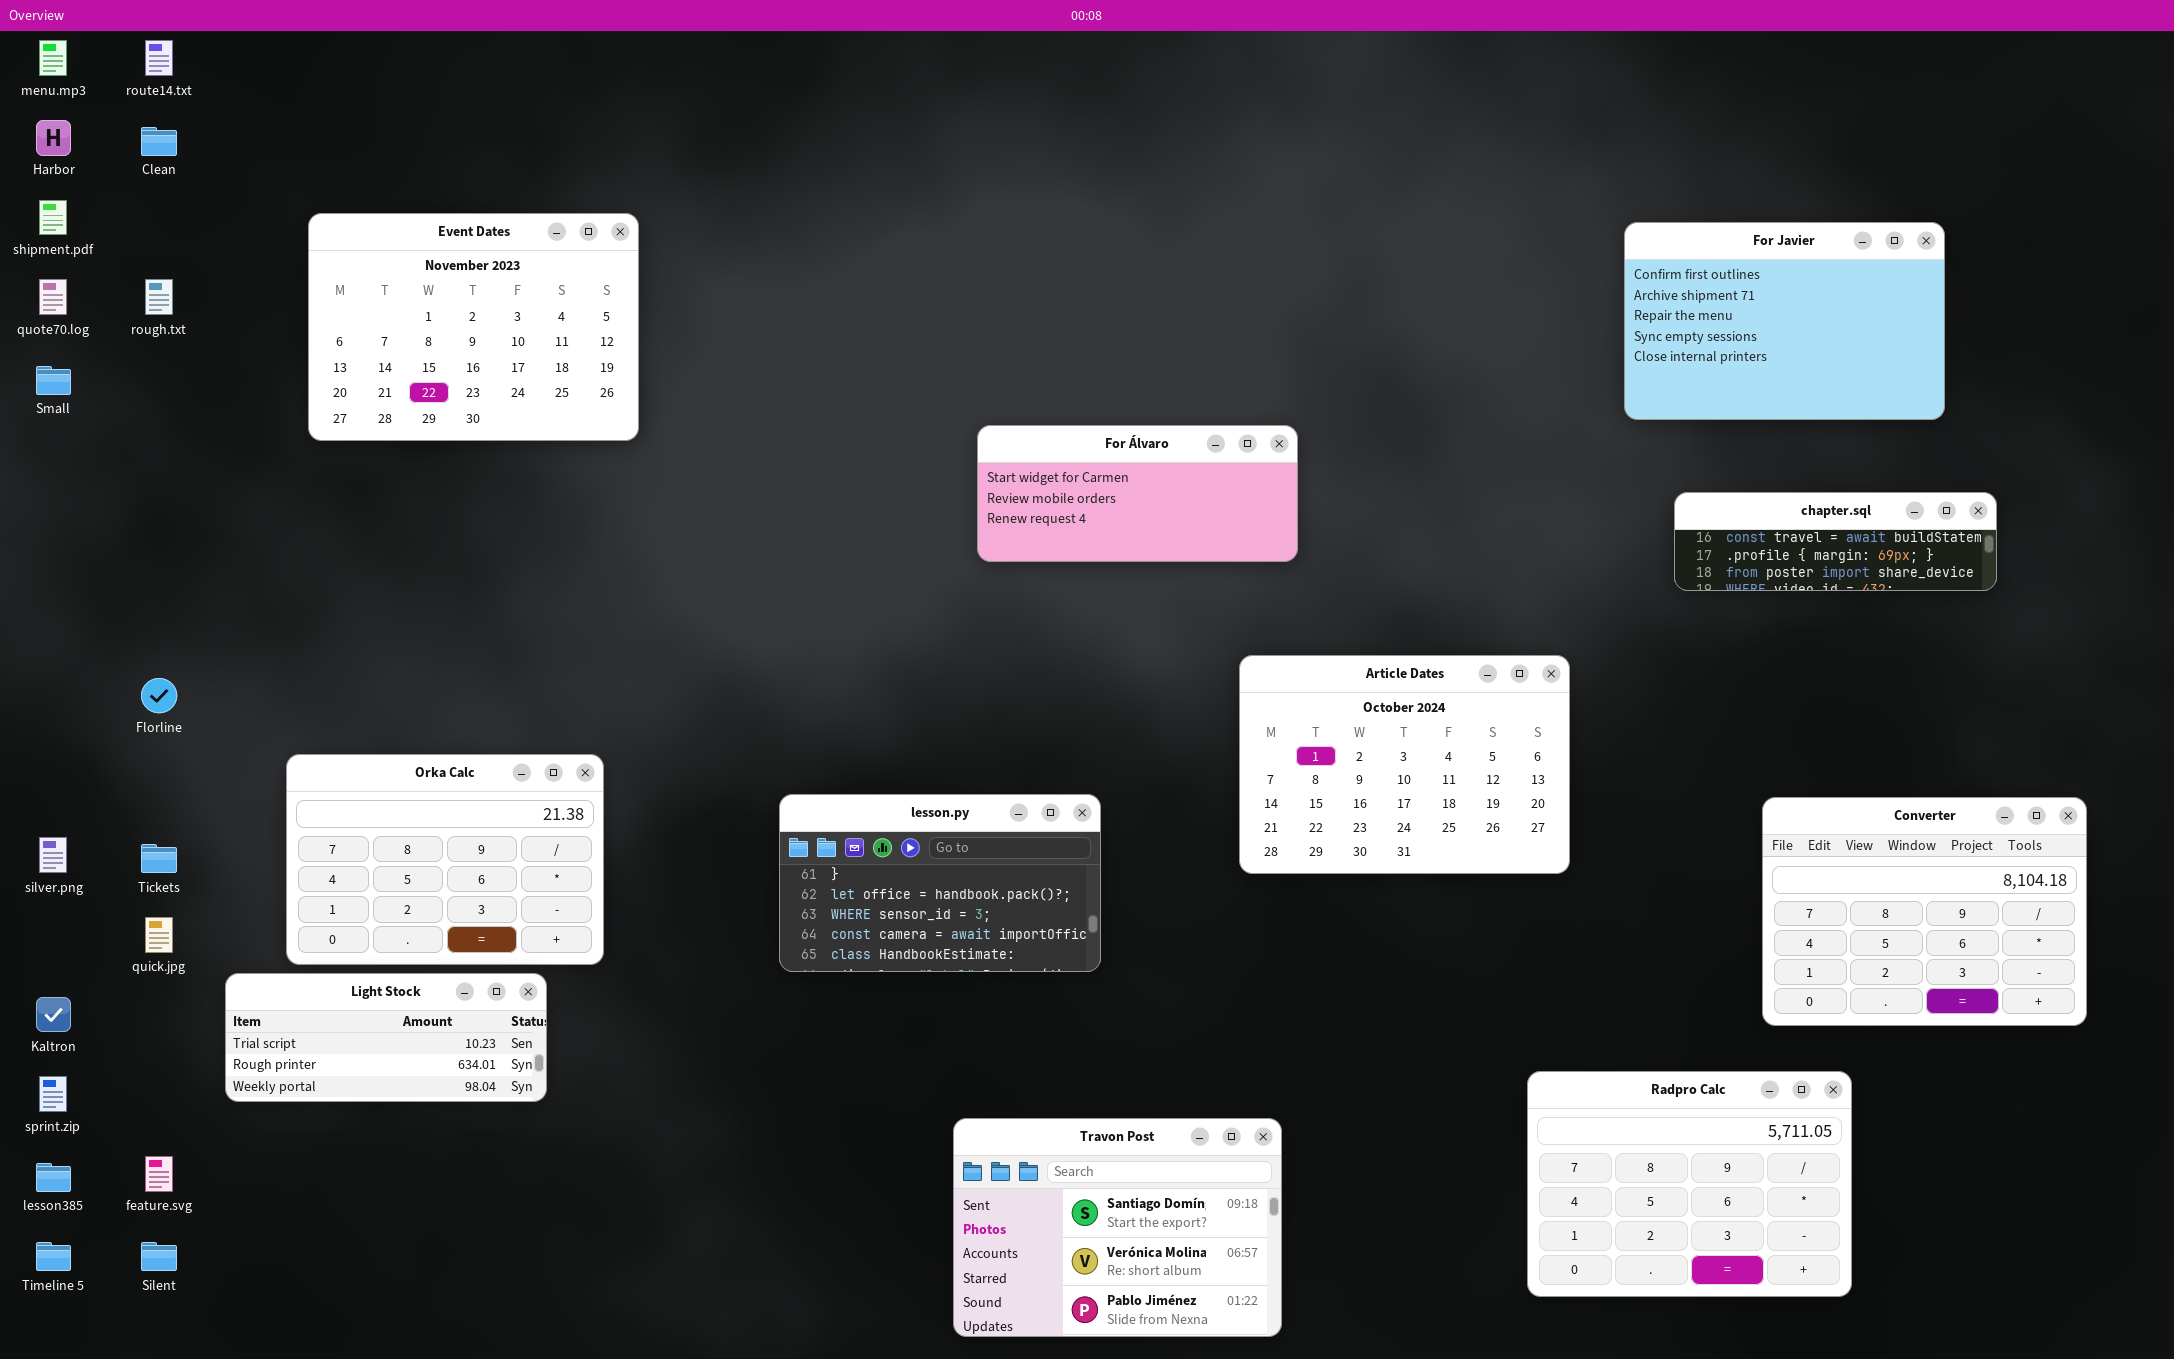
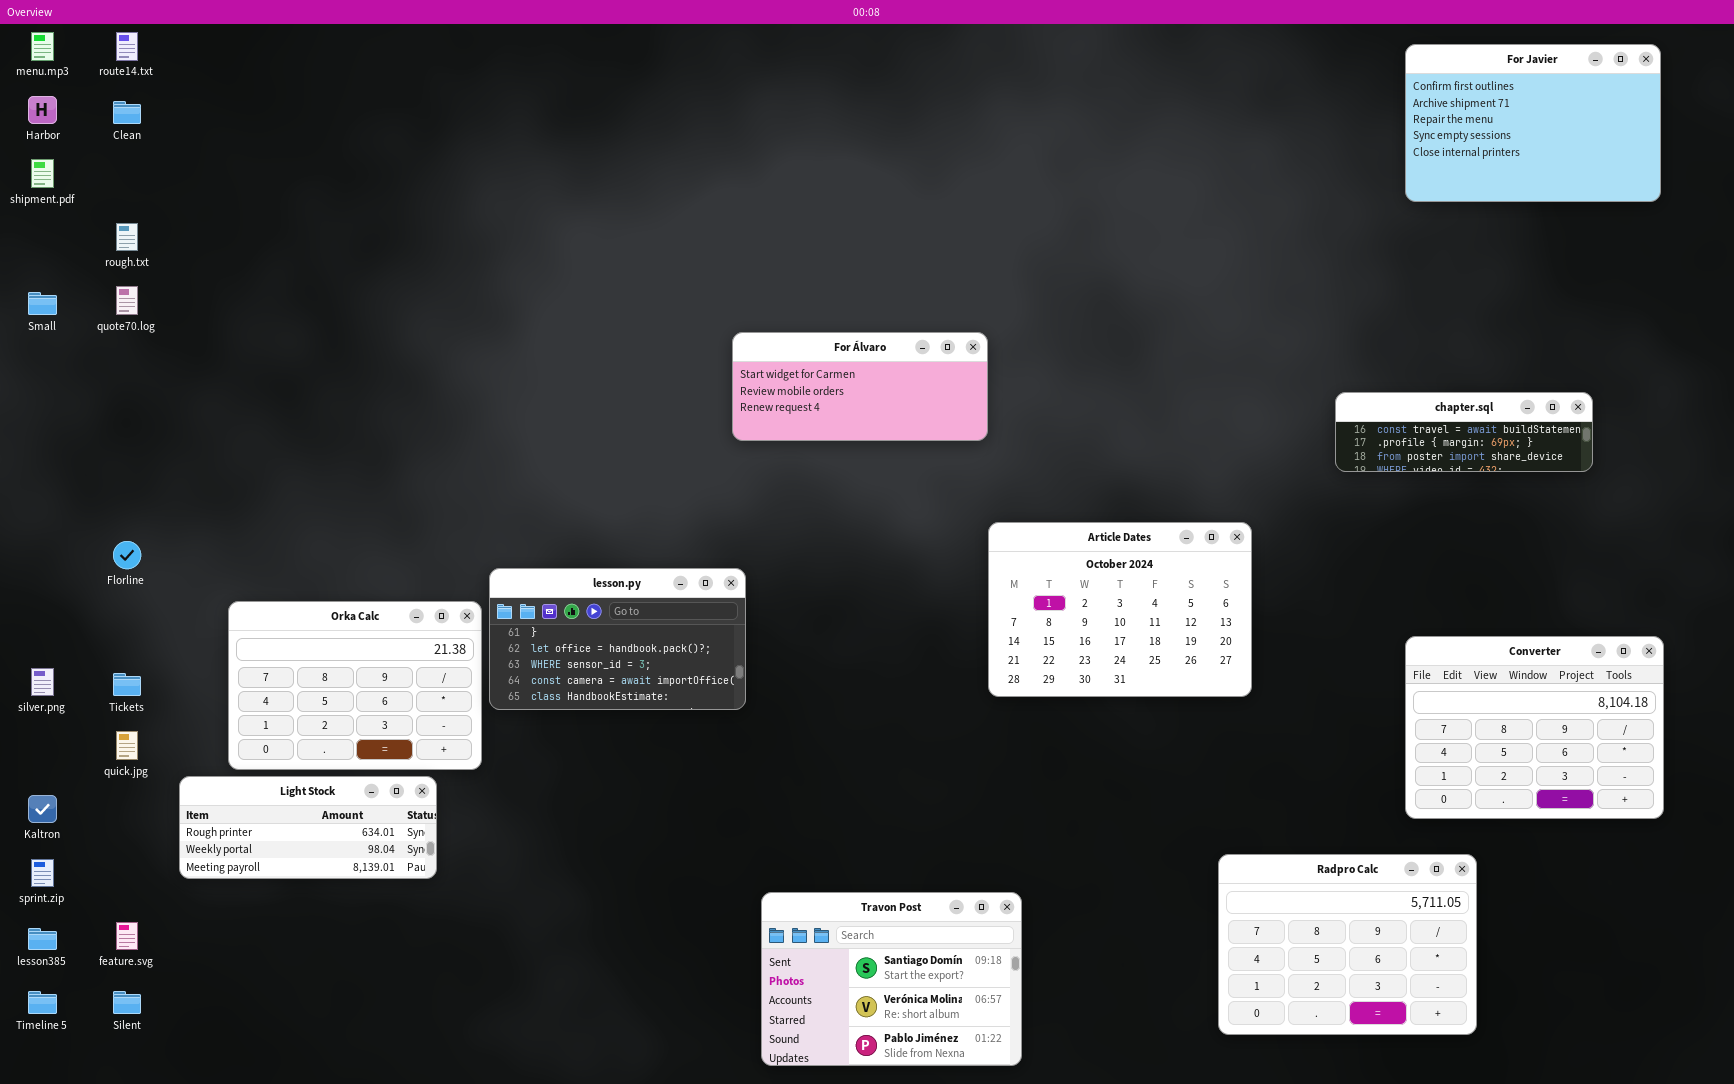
Event Dates: [308,213,639,441] -> none, closed
For Javier: [1624,222,1945,420] -> [1405,44,1661,202], moved
quote70.log: [39,279,67,315] -> [116,286,138,315], moved
For Álvaro: [977,425,1298,562] -> [732,332,988,441], moved
lesson.py: [779,794,1101,972] -> [489,568,746,710], moved
Light Stock: [225,973,547,1102] -> [179,776,437,879], scrolled down 1 row

